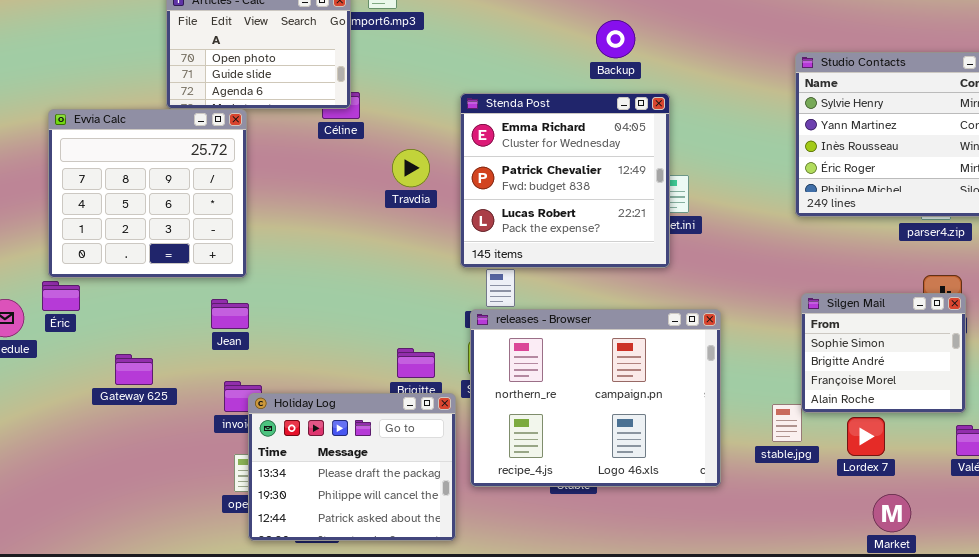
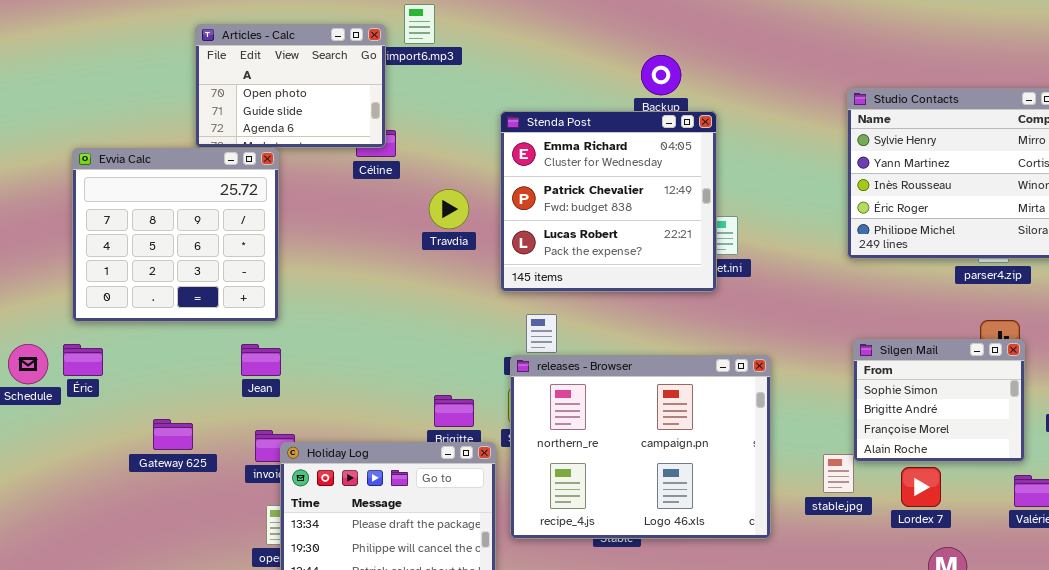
Stenda Post: [460,93,670,268] -> [500,111,717,292], moved
Éric: [42,281,80,311] -> [63,344,103,376], moved
Gateway 625: [115,354,153,385] -> [153,419,193,450], moved

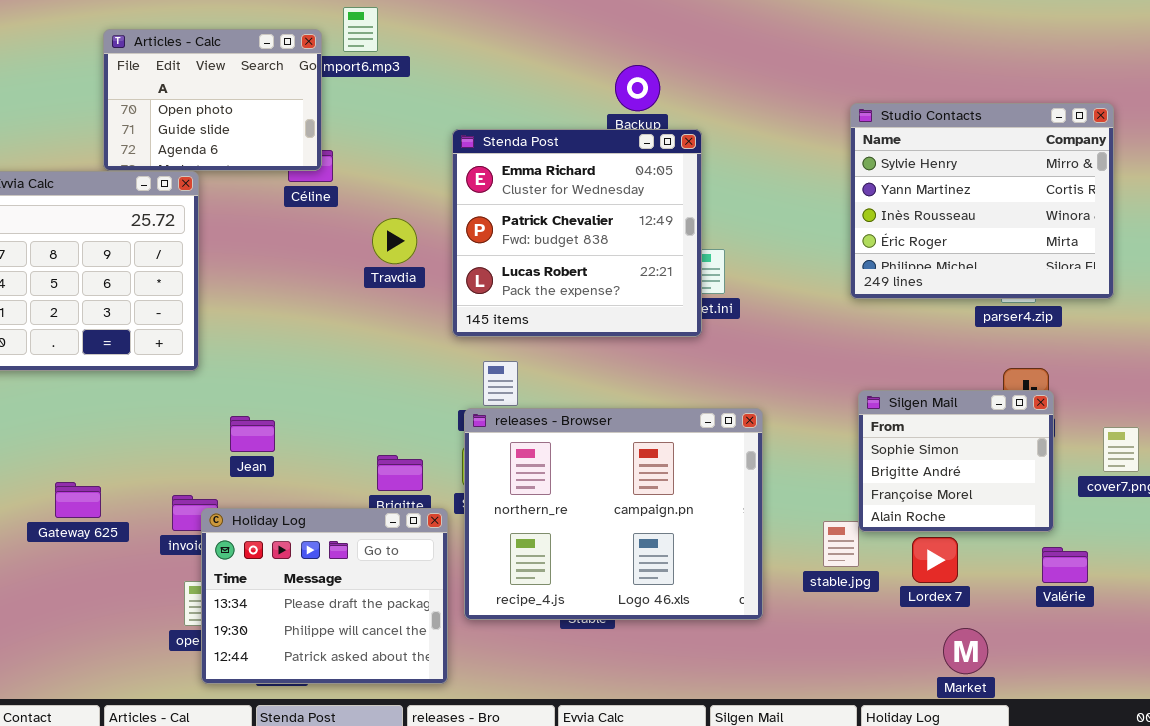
Jean: [241,344,281,376] -> [230,416,275,452], moved

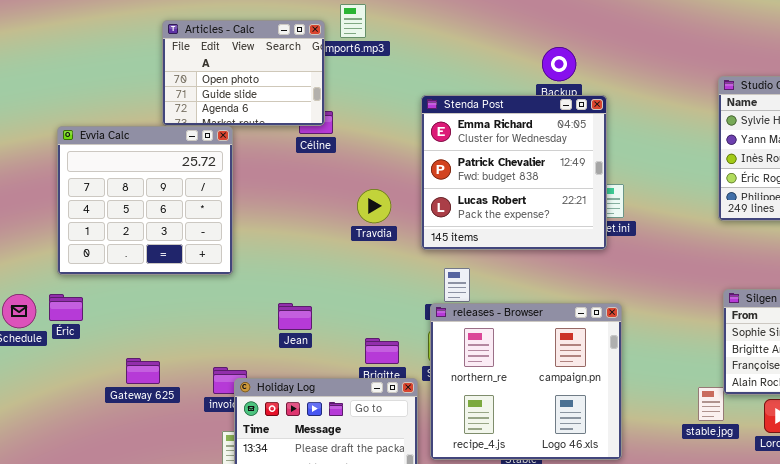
Travdia: [372,218,417,264] -> [357,189,391,223], moved
releases - Browser: [464,408,763,620] -> [430,303,622,460], resized
Jean: [230,416,275,452] -> [278,303,312,330], moved

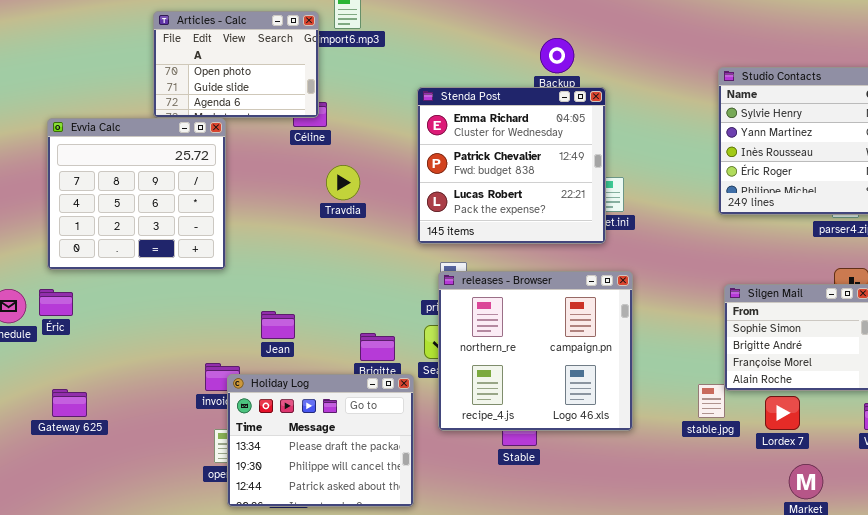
Travdia: [357,189,391,223] -> [326,165,360,200], moved
Jean: [278,303,312,330] -> [261,311,295,339], moved
releases - Browser: [430,303,622,460] -> [438,271,633,431], moved
Gateway 625: [126,358,160,384] -> [52,389,87,417], moved

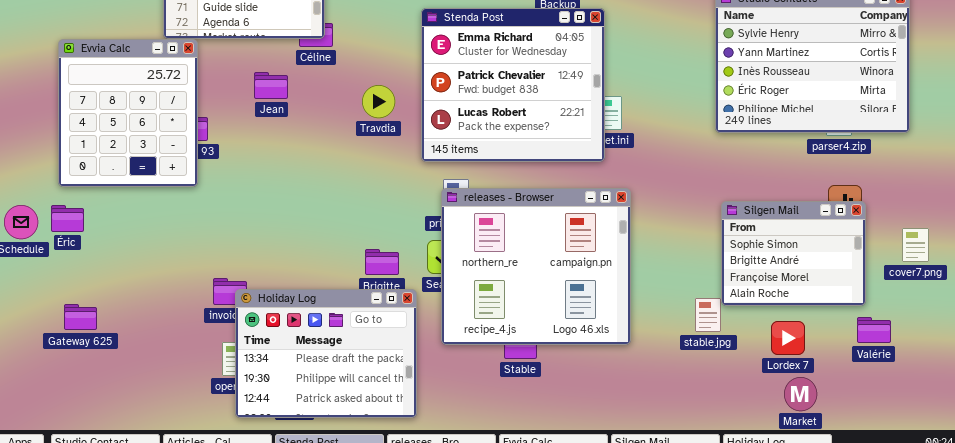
Evvia Calc: [47,118,226,270] -> [58,39,198,187], resized
Travdia: [326,165,360,200] -> [362,85,395,118], moved
Jean: [261,311,295,339] -> [254,72,288,99], moved
Lordex 7: [765,396,800,430] -> [771,321,805,355], moved

